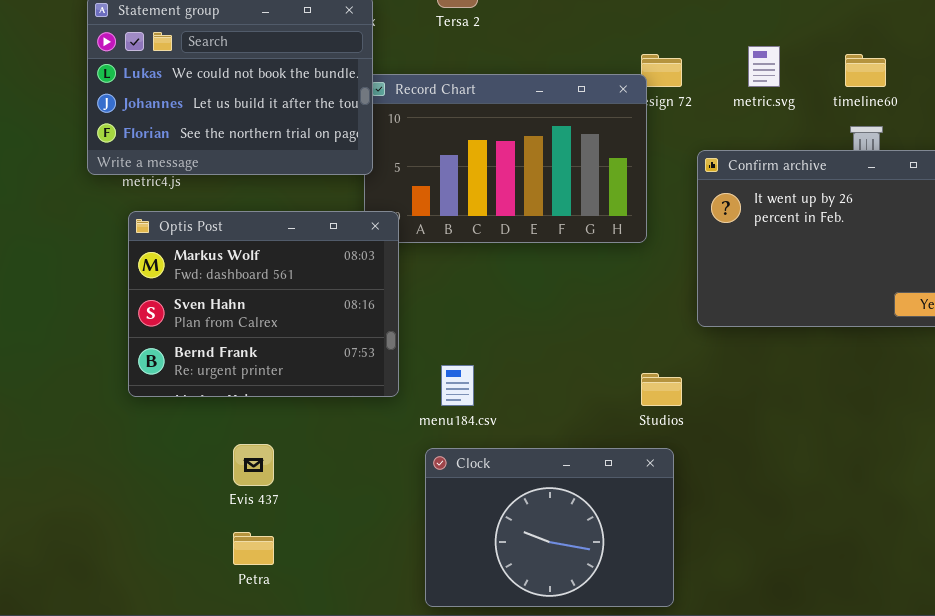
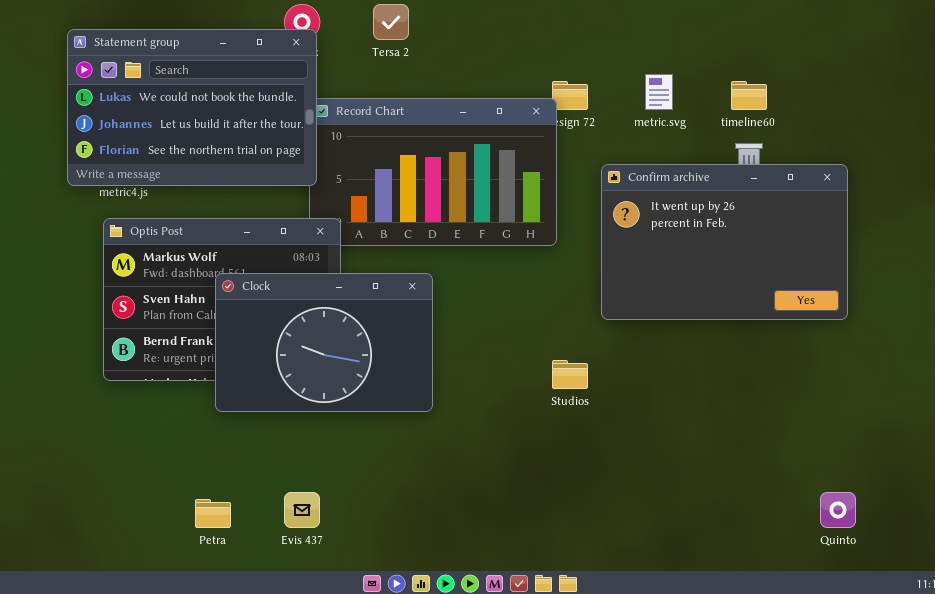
Evis 437: [233,444,274,486] -> [284,492,320,528], moved
Clock: [425,448,674,607] -> [215,273,433,412], moved

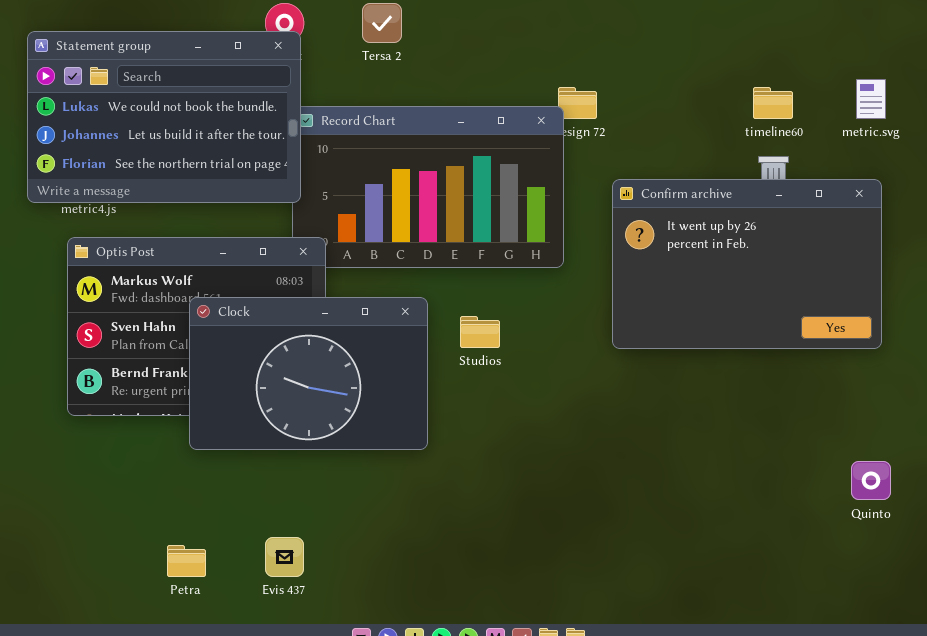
metric.svg: [645,74,673,110] -> [856,79,886,119], moved
Studios: [552,360,588,389] -> [460,316,500,348], moved
Quinto: [820,492,856,528] -> [851,461,891,500], moved

